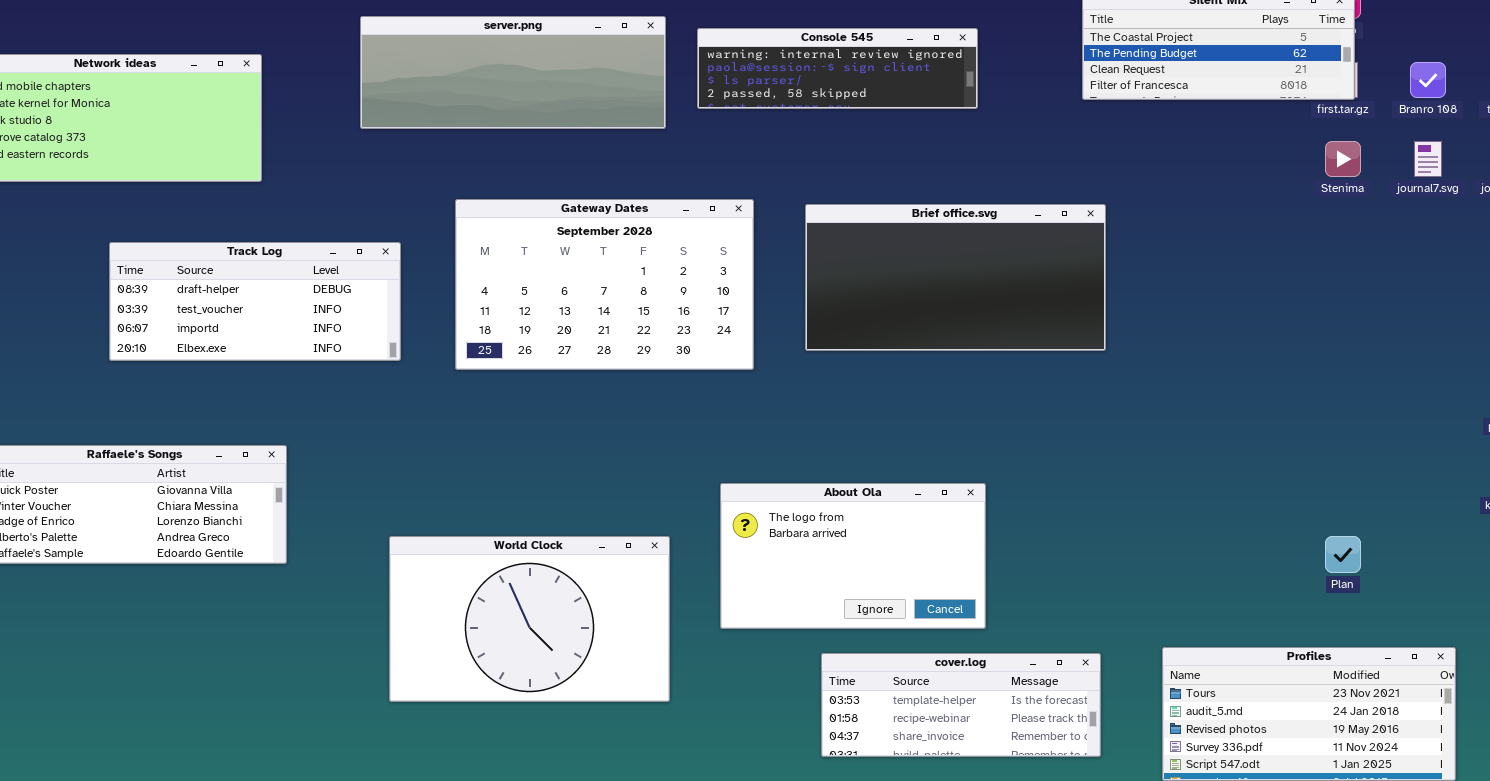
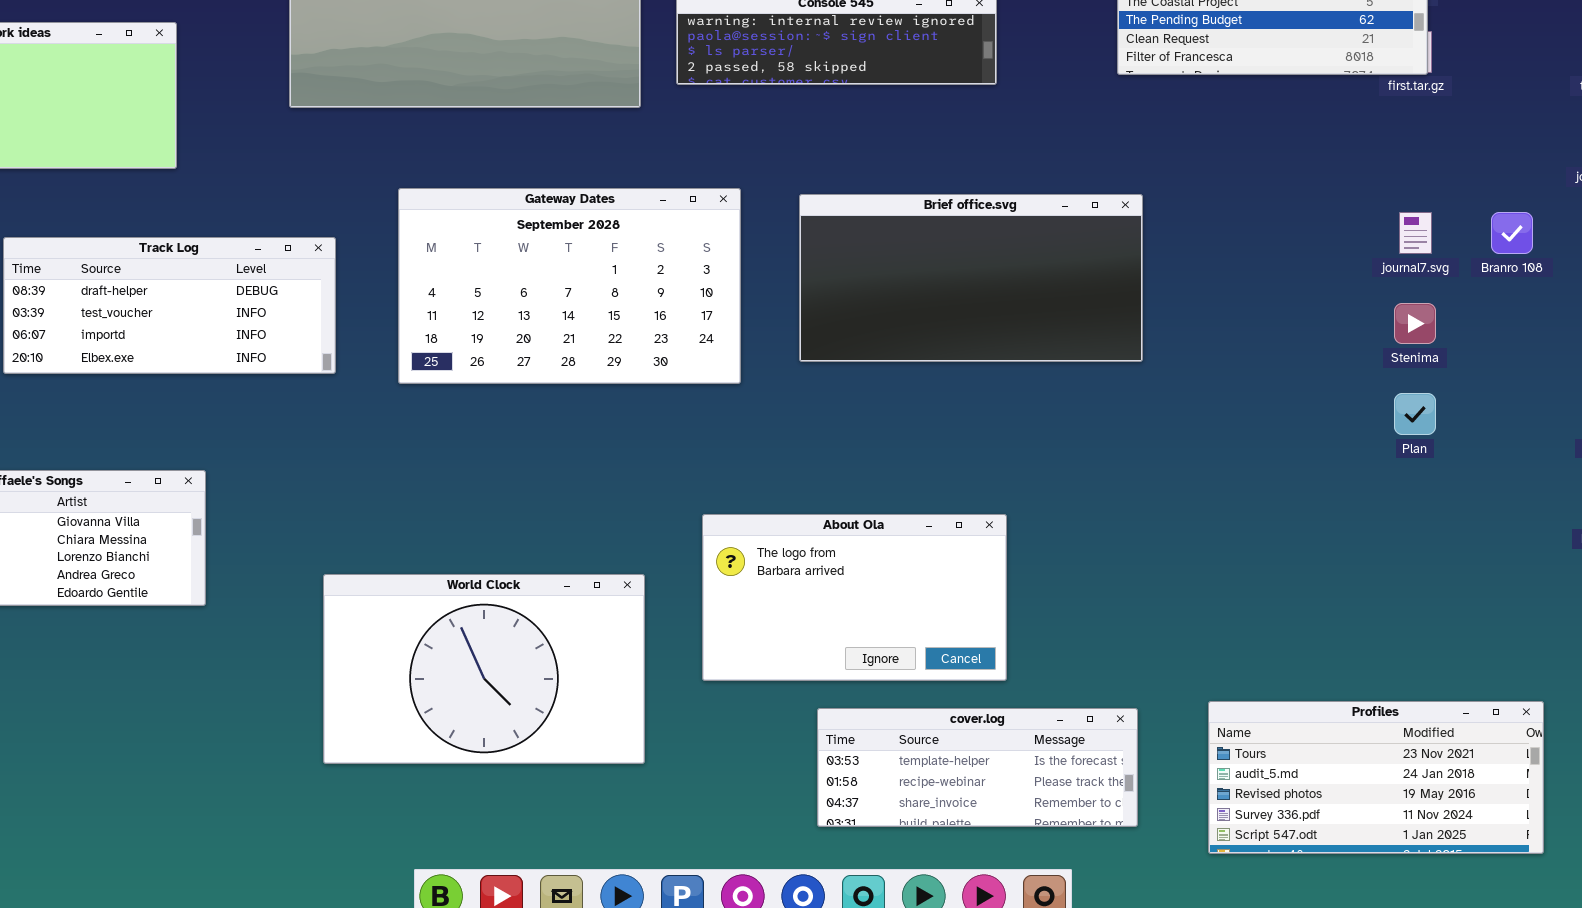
Branro 108: [1410,62,1446,98] -> [1491,212,1533,254], moved
Stenima: [1325,141,1361,177] -> [1394,303,1436,344], moved
journal7.svg: [1414,141,1442,177] -> [1399,212,1432,254], moved
Plan: [1325,536,1361,573] -> [1394,393,1436,435], moved

